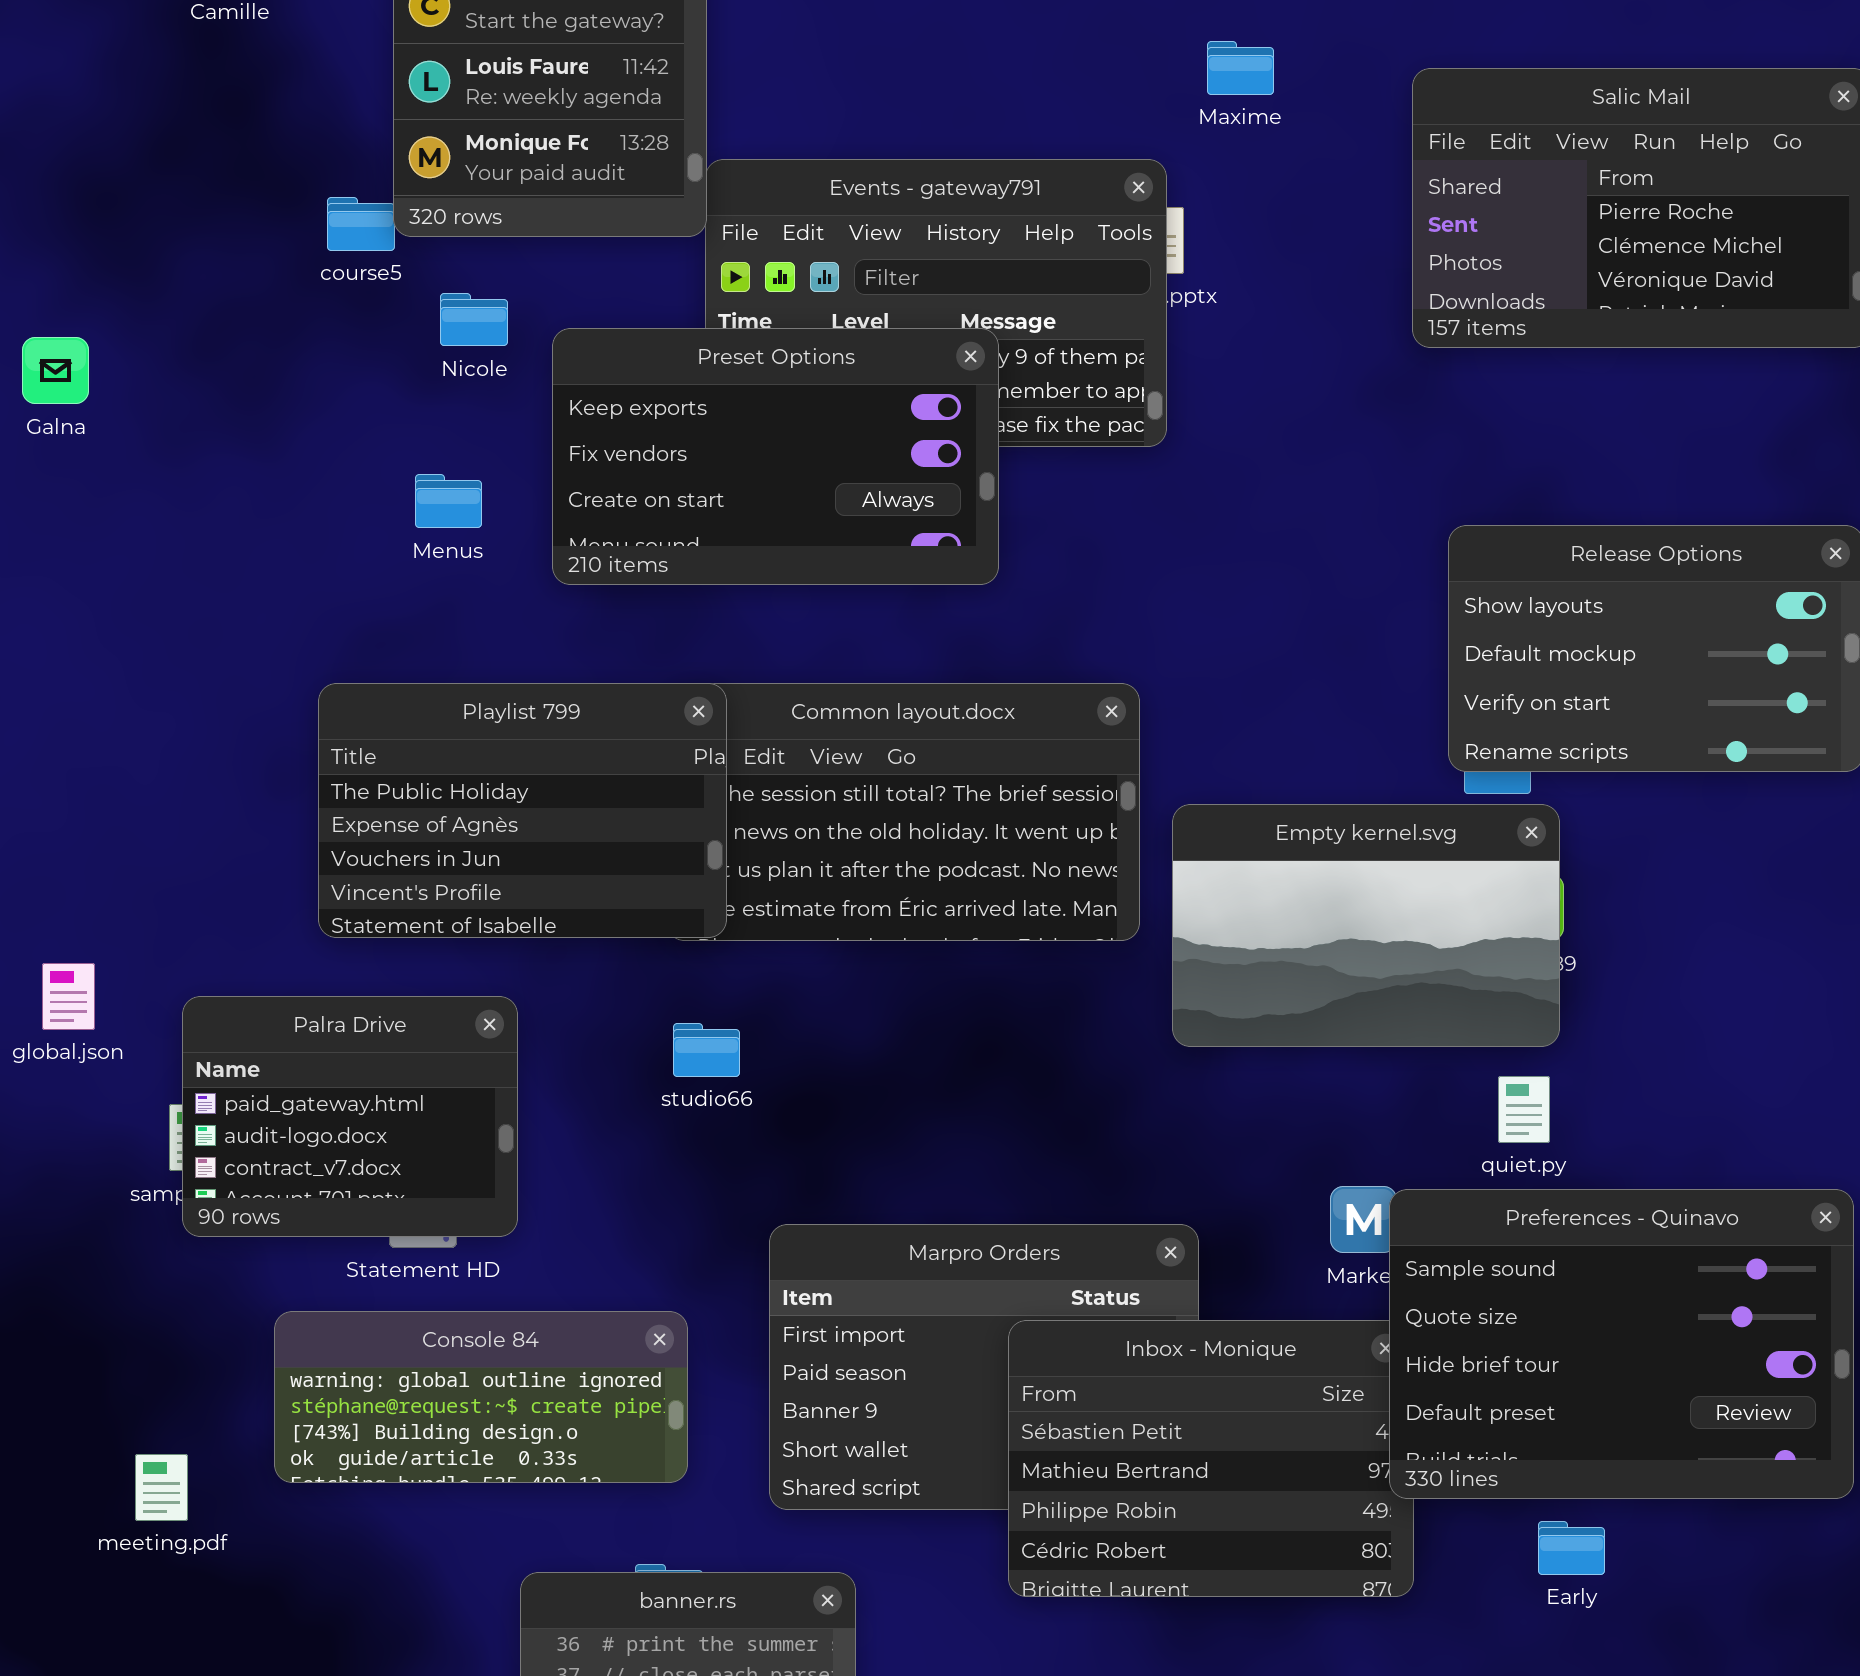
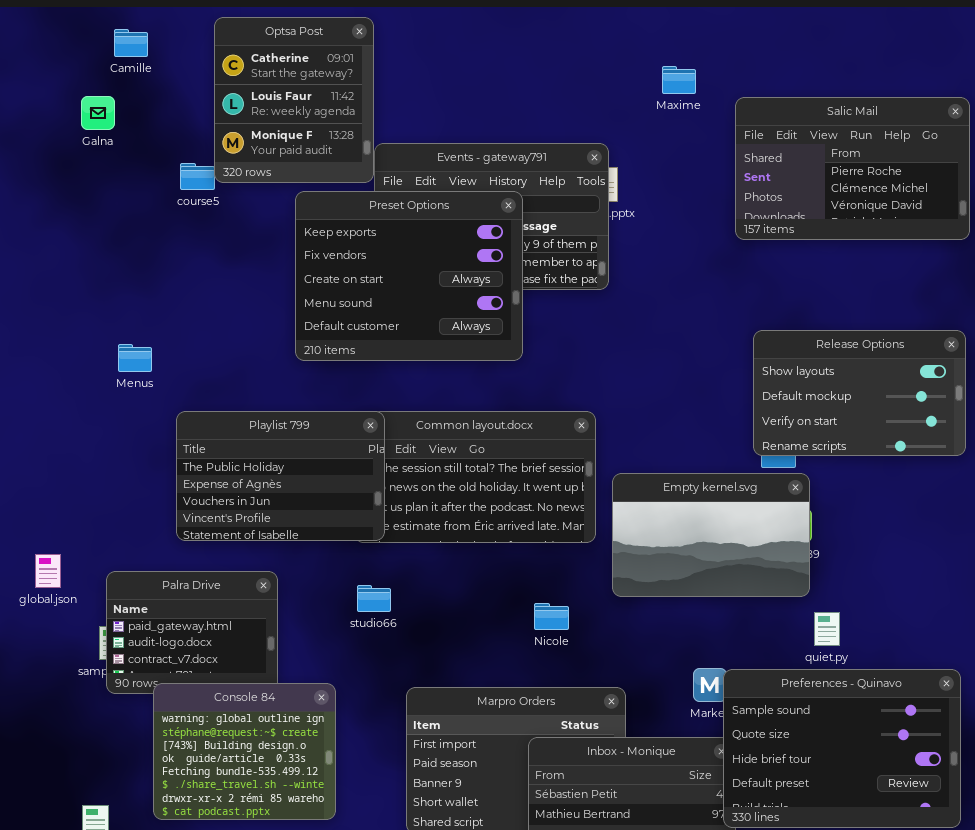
Maxime: [1207,41,1274,95] -> [662,66,696,94], moved
Nicole: [440,293,508,346] -> [534,603,569,630], moved
Preset Options: [552,328,999,585] -> [295,191,523,361], resized
Galna: [22,337,89,404] -> [81,96,115,130], moved
Menus: [415,474,482,528] -> [118,344,152,372], moved
quiet.py: [1498,1076,1550,1143] -> [814,612,840,646], moved
Console 84: [274,1311,688,1483] -> [153,683,336,820], resized

